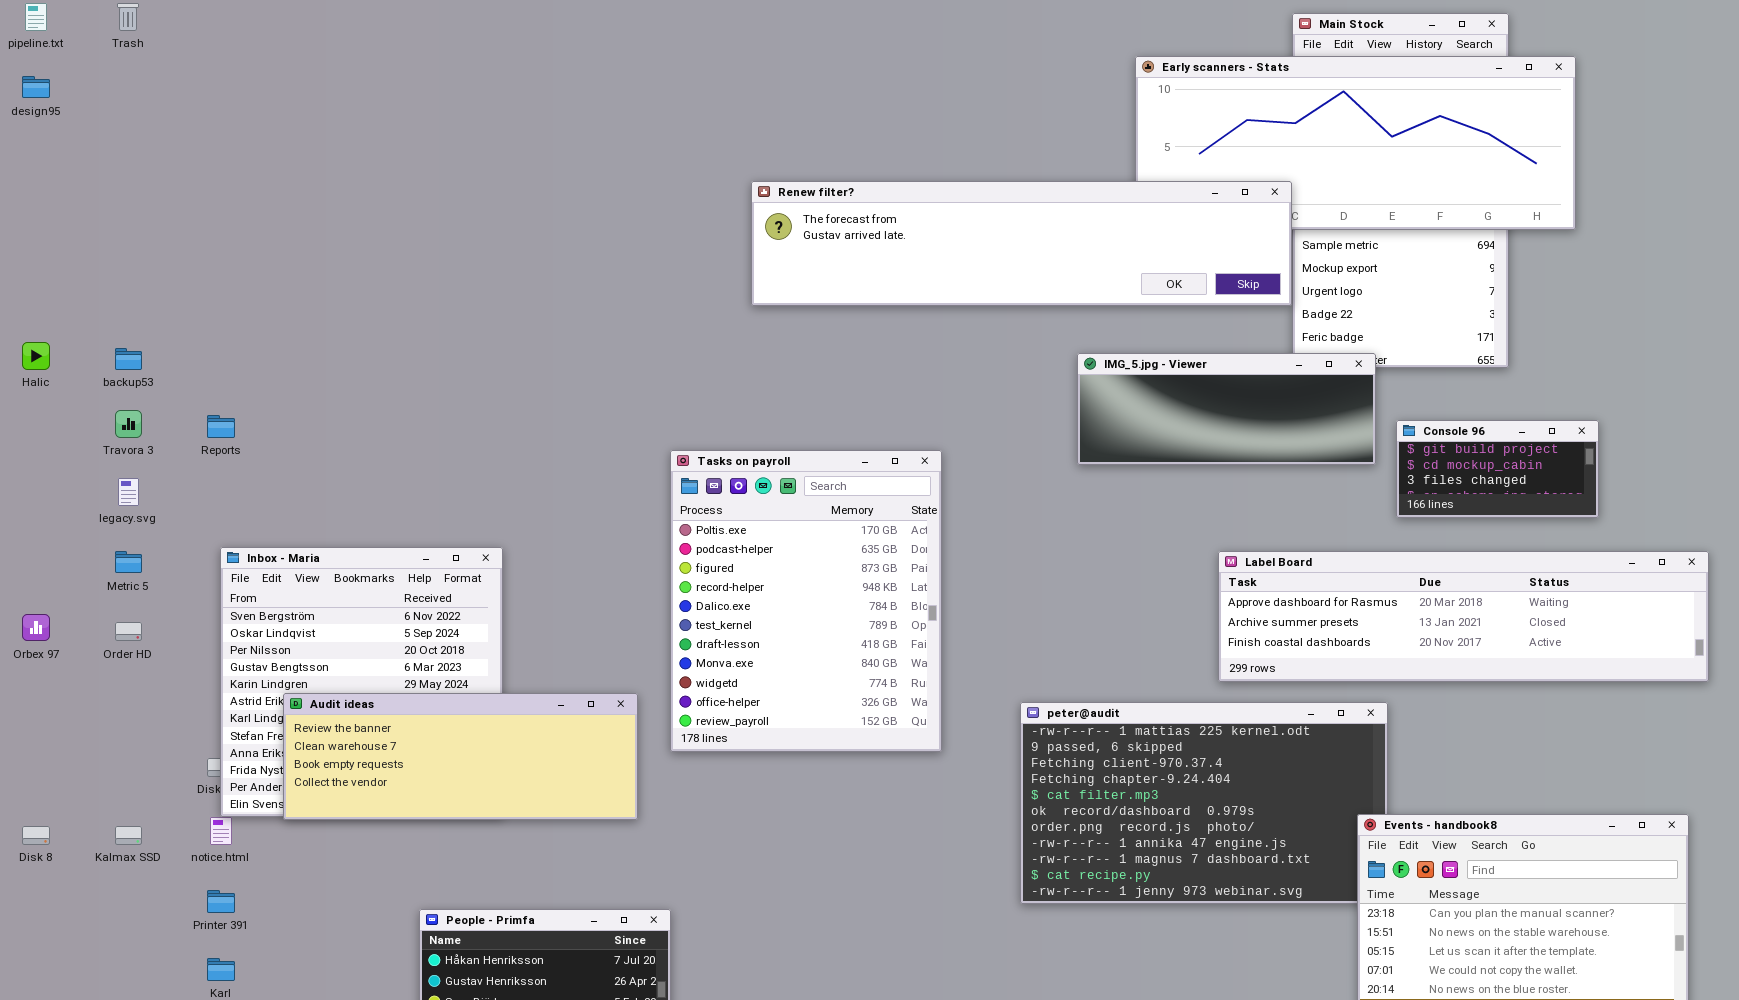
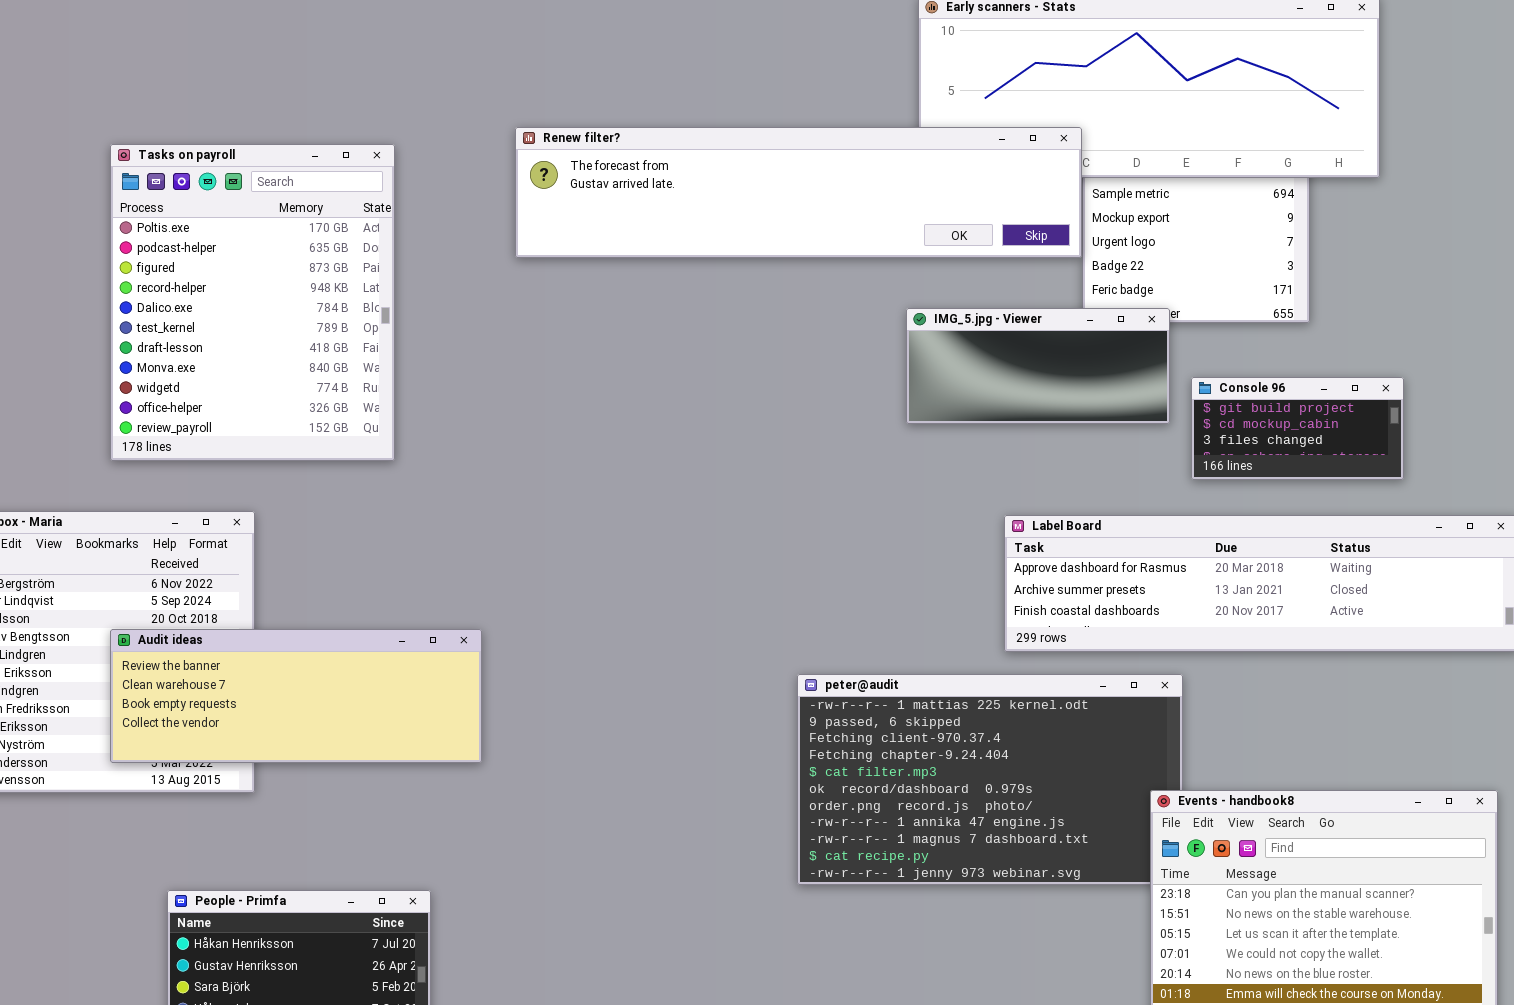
IMG_5.jpg - Viewer: [1077,353,1376,465] -> [906,308,1170,424], resized
Tasks on payroll: [670,450,942,752] -> [110,144,395,461], moved
Audit ideas: [283,693,638,820] -> [110,629,482,763], moved

